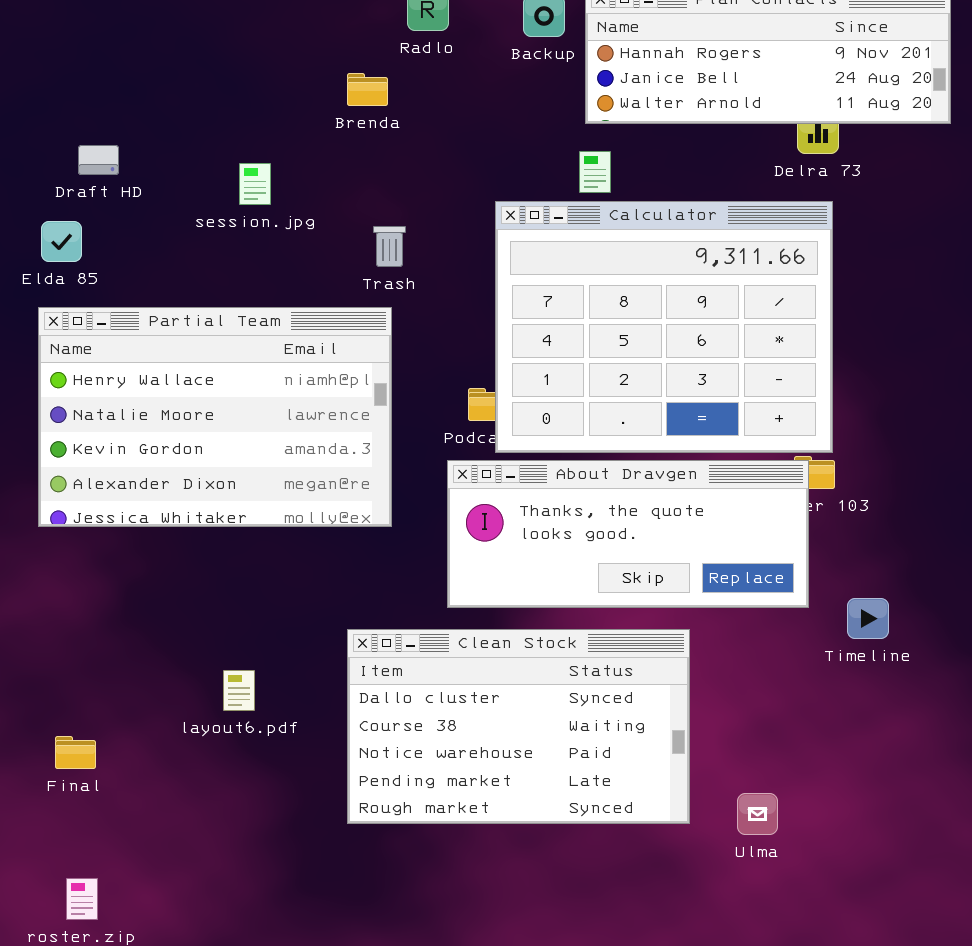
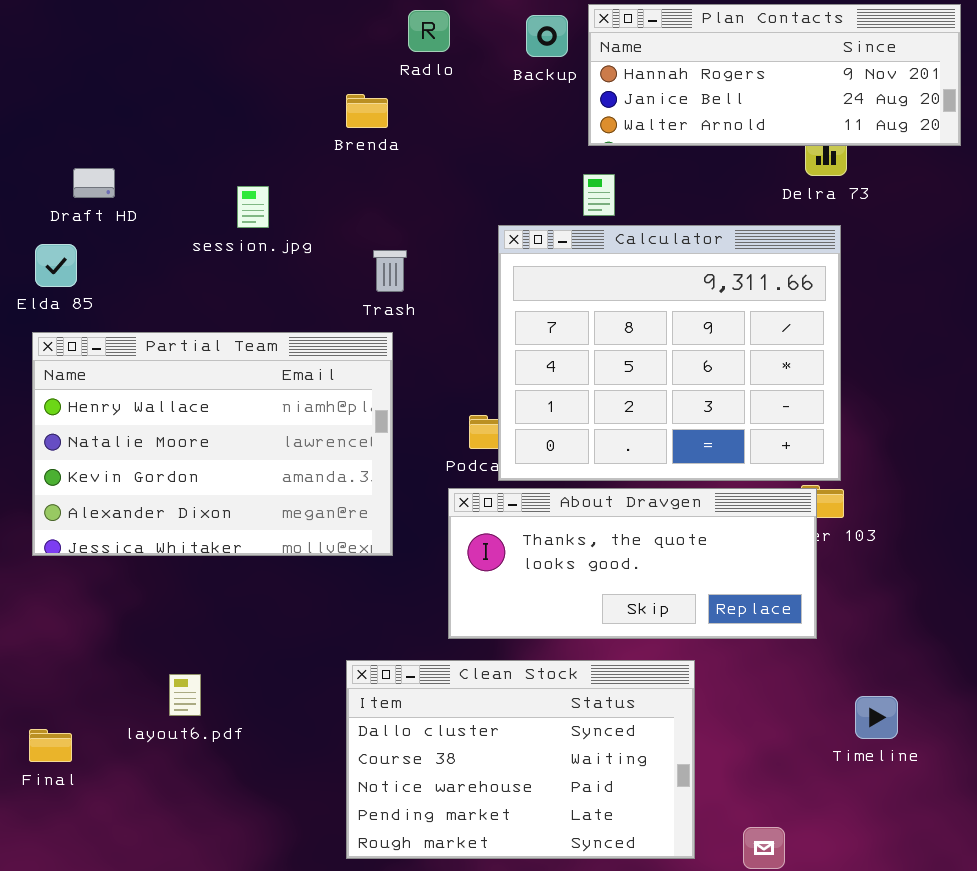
Timeline: [847,598,889,639] -> [855,696,898,739], moved
layout6.pdf: [223,670,255,711] -> [169,674,201,716], moved
Final: [55,736,96,769] -> [29,729,72,762], moved

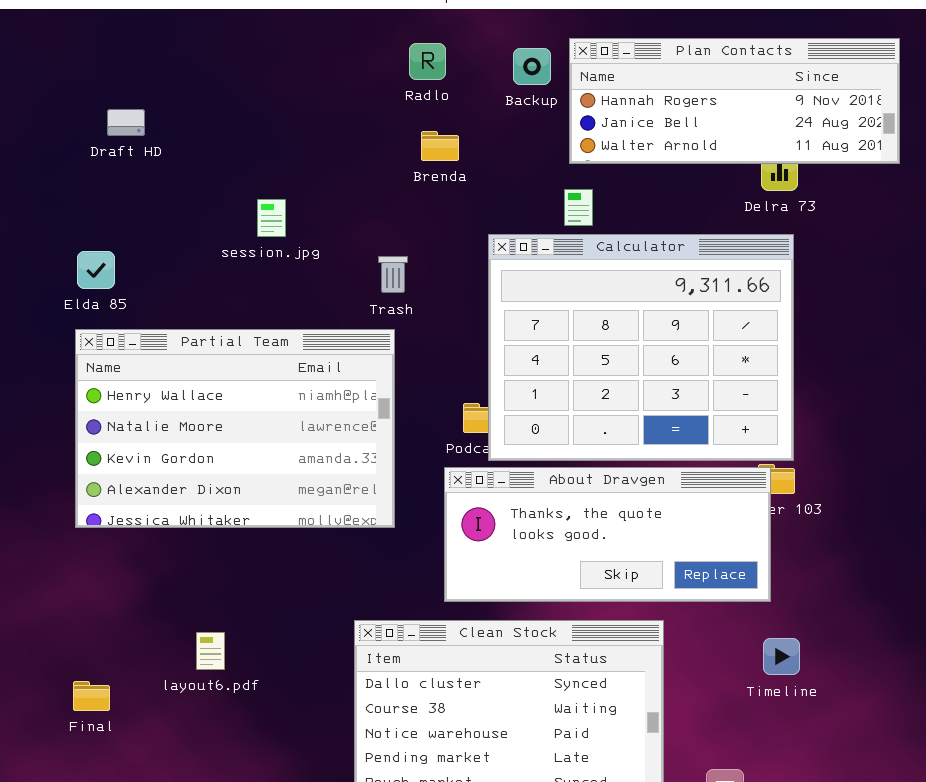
Brenda: [346,94,388,128] -> [421,131,459,161], moved
Draft HD: [73,168,115,198] -> [107,109,145,136], moved
Timeline: [855,696,898,739] -> [763,638,800,675], moved

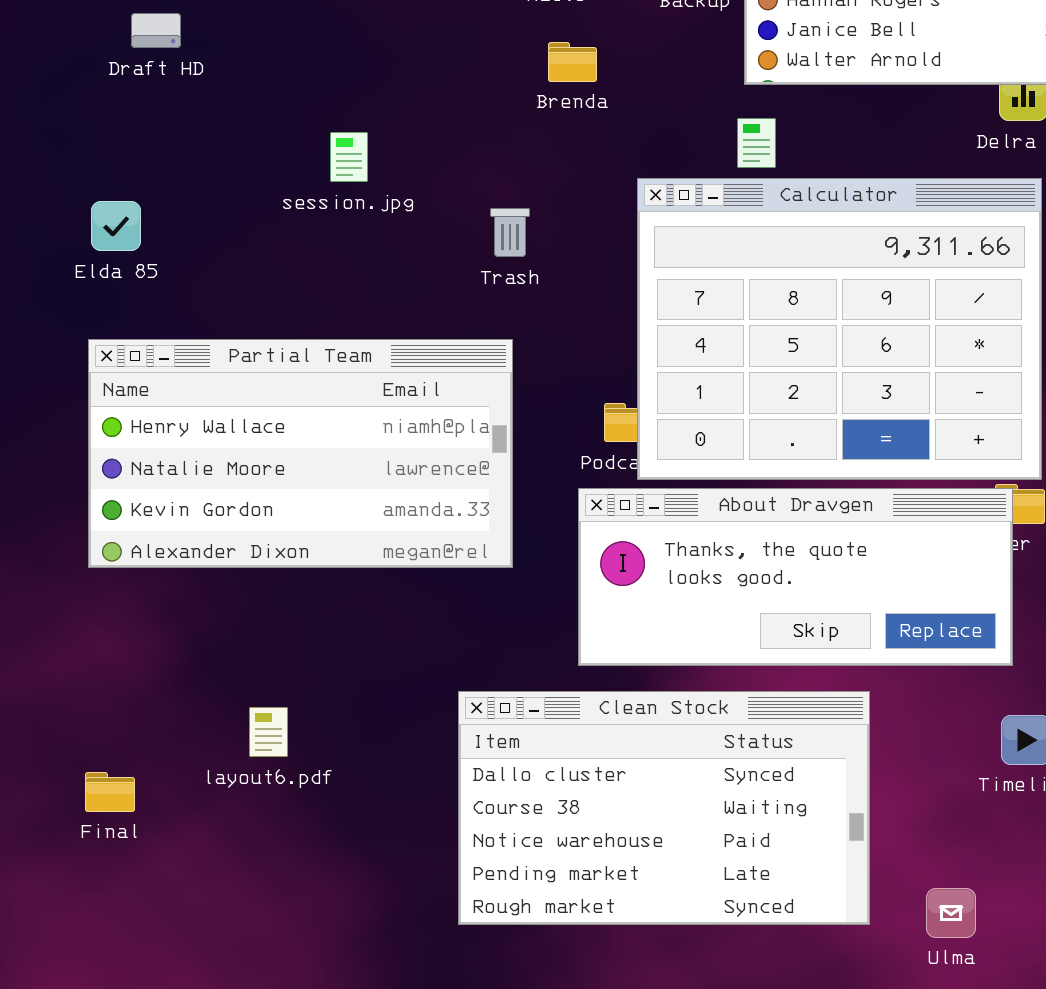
Partial Team: [75,329,395,528] -> [88,339,513,568], resized

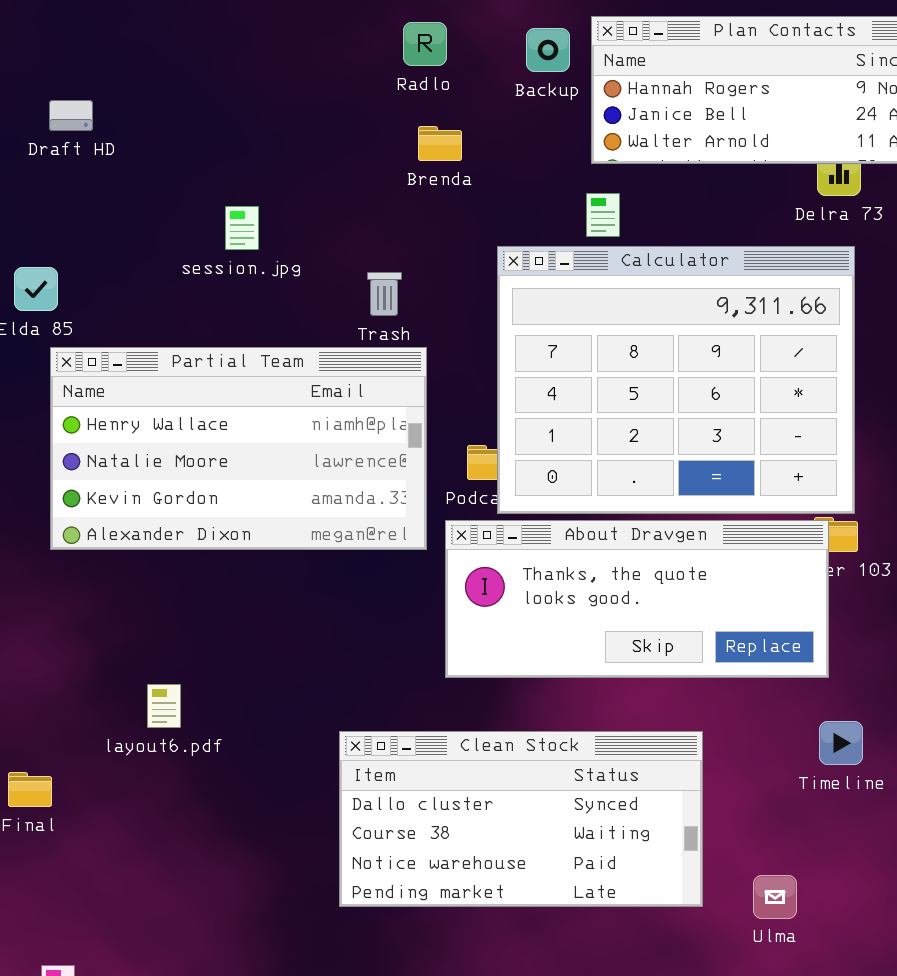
Partial Team: [88,339,513,568] -> [50,347,427,550], moved
Clean Stock: [458,691,870,925] -> [339,731,703,907], resized
layout6.pdf: [249,707,288,757] -> [147,684,181,728], moved

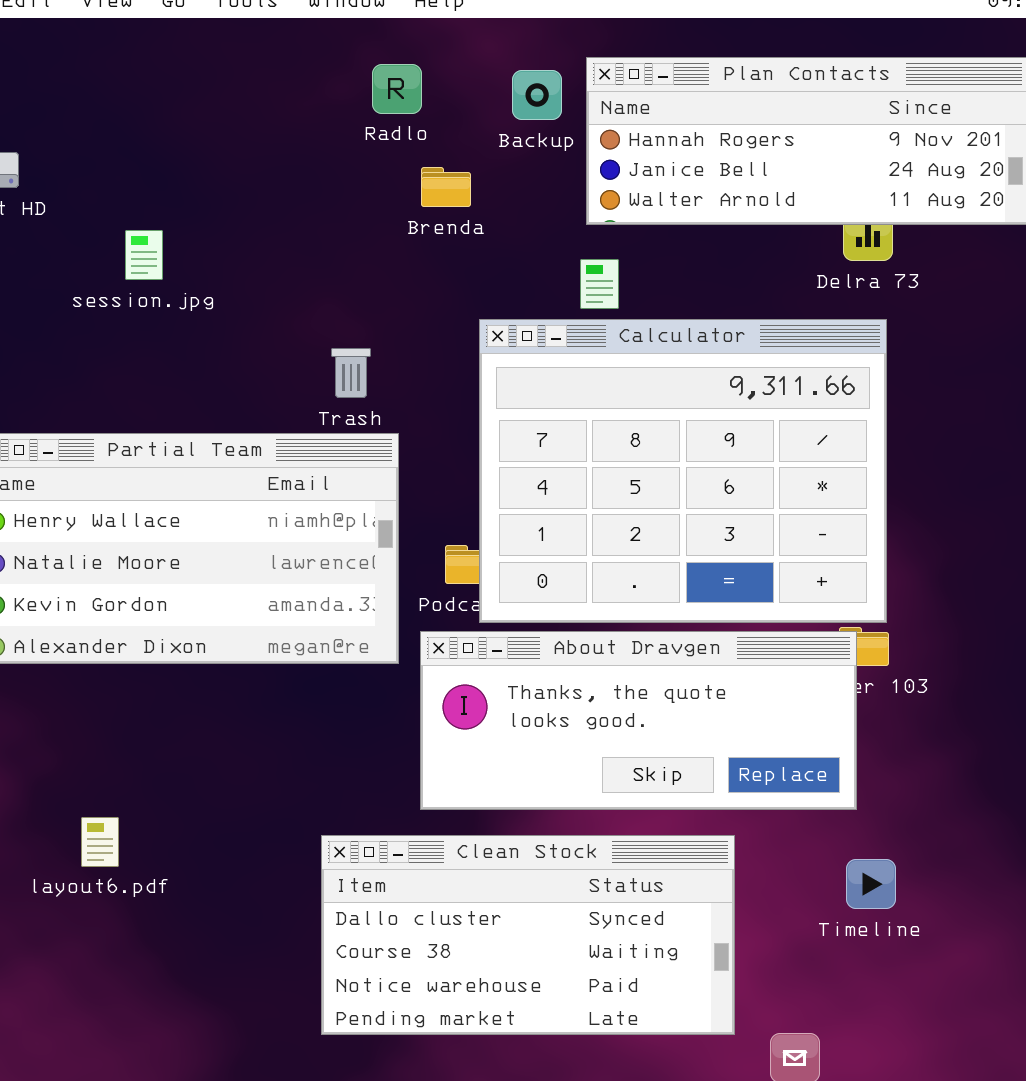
Brenda: [418,126,462,161] -> [421,167,471,207], moved
session.jpg: [225,206,259,250] -> [125,230,163,280], moved
Clean Stock: [339,731,703,907] -> [321,835,735,1035], moved

